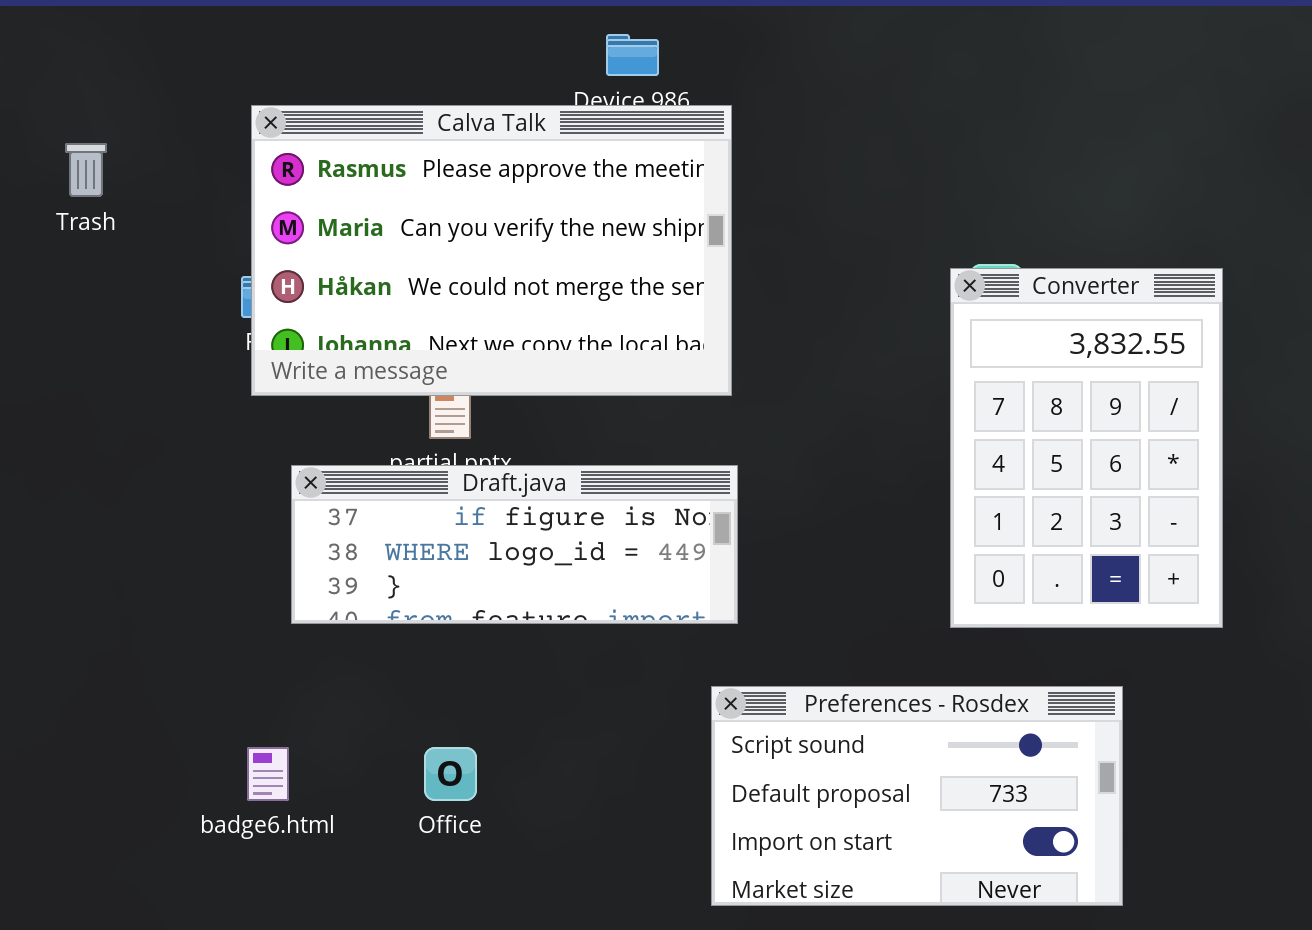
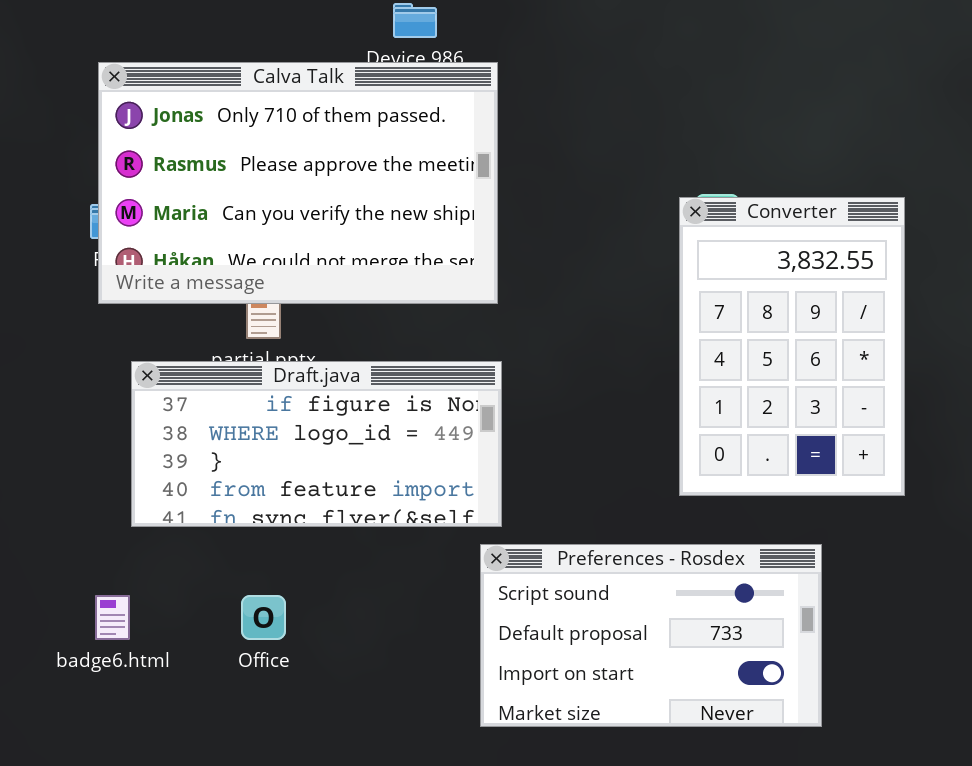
Calva Talk: [251,105,732,396] -> [98,62,498,304], scrolled up 1 row
Draft.java: [291,465,738,624] -> [131,361,502,527], resized

